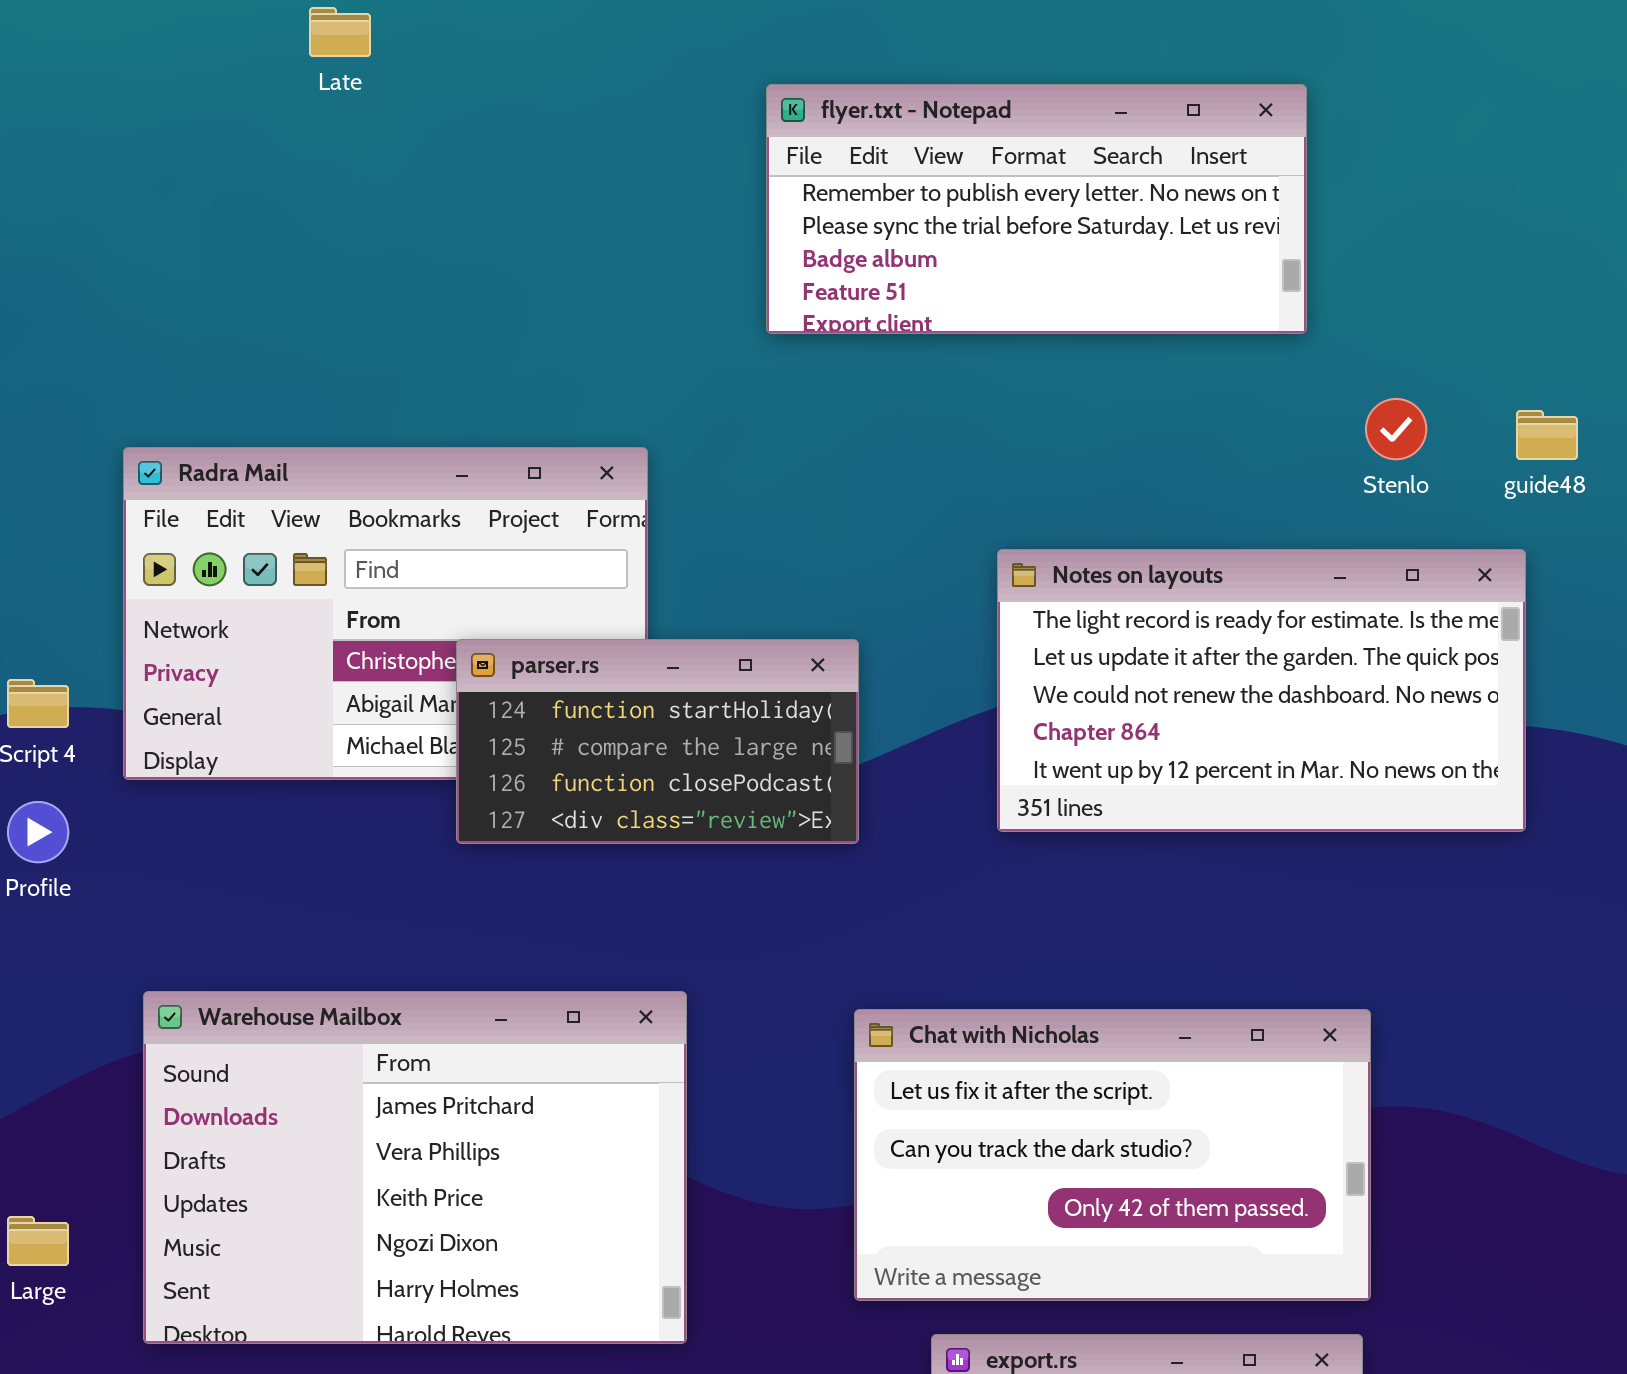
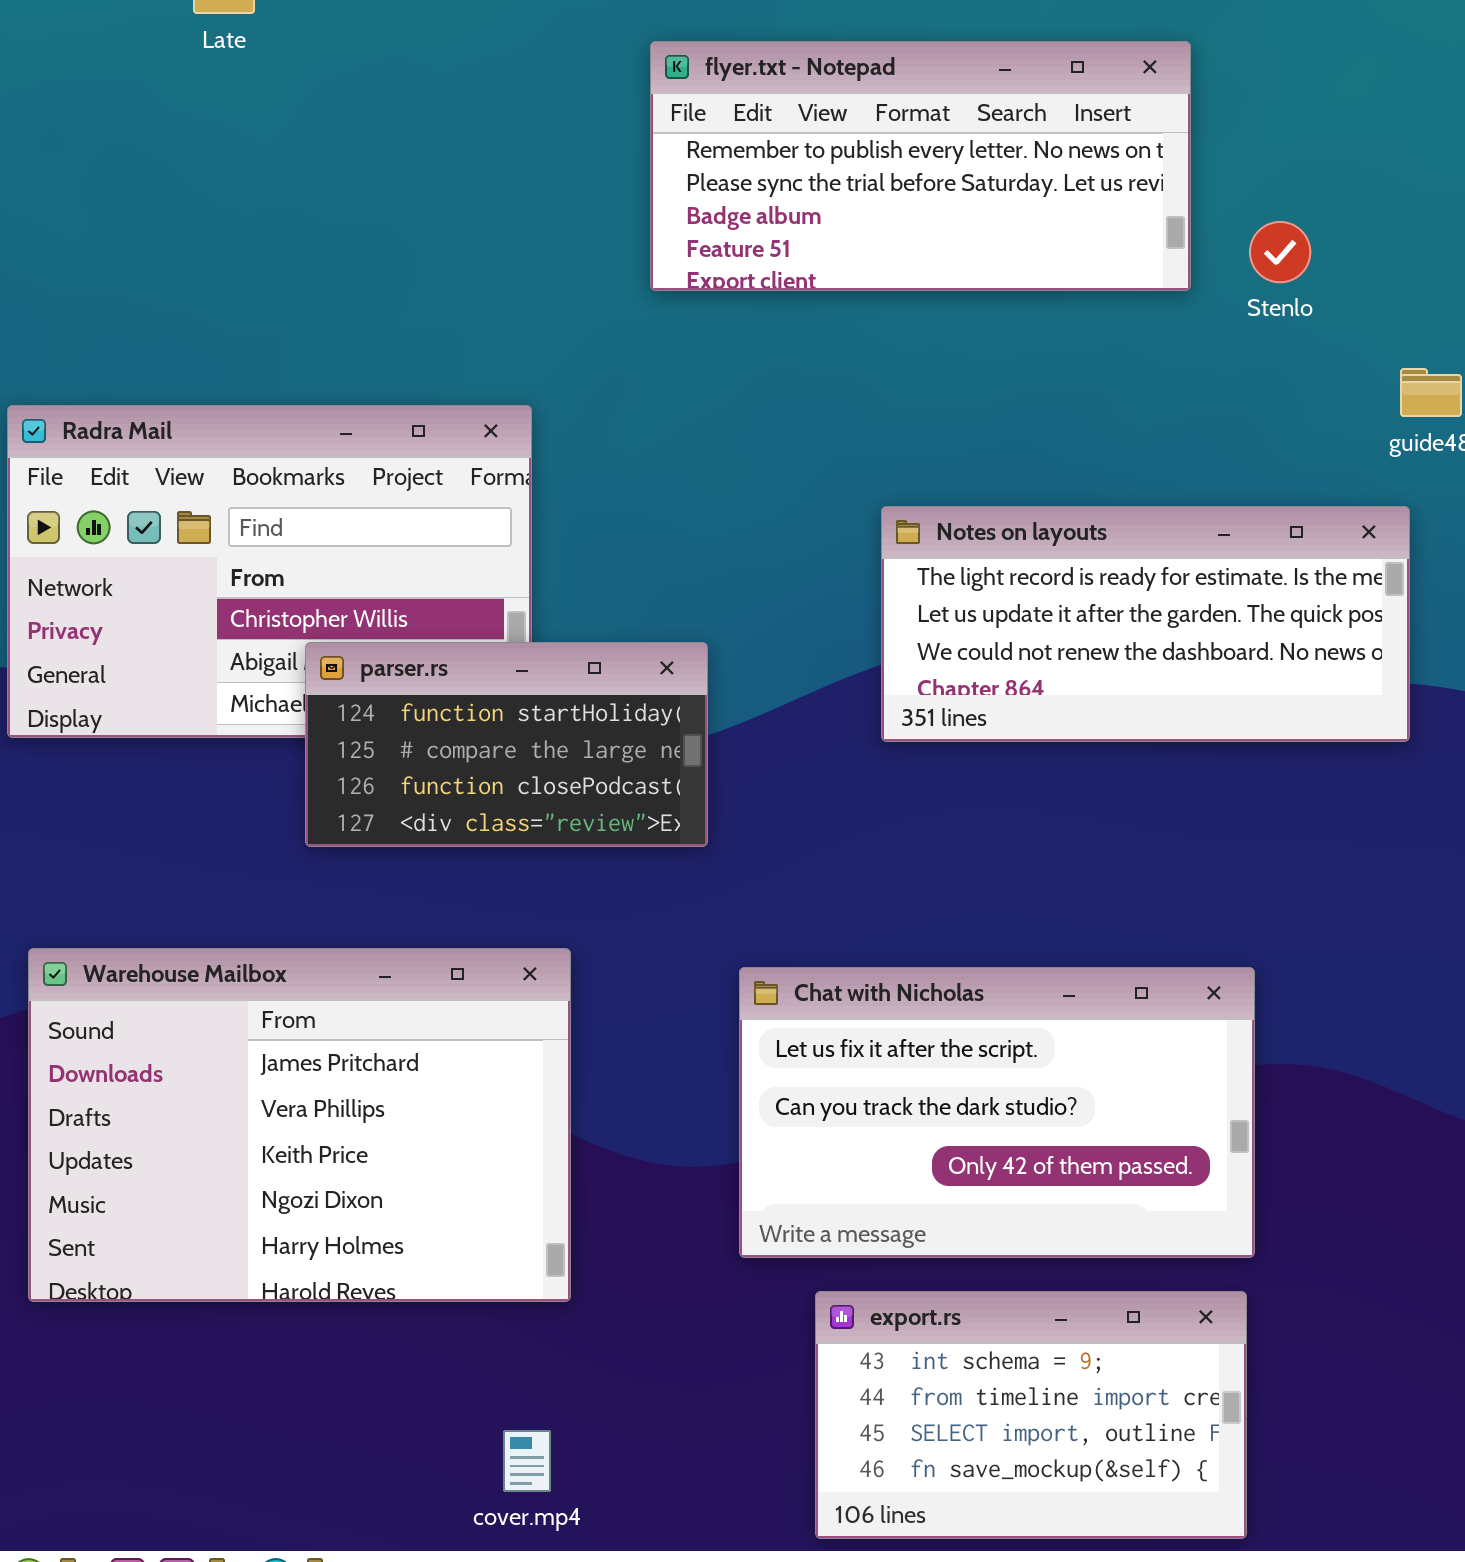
Stenlo: [1365,398,1427,460] -> [1249,221,1311,283], moved
Notes on layouts: [997,549,1526,832] -> [881,506,1410,742], resized
parser.rs: [456,639,859,844] -> [305,642,708,847], moved

